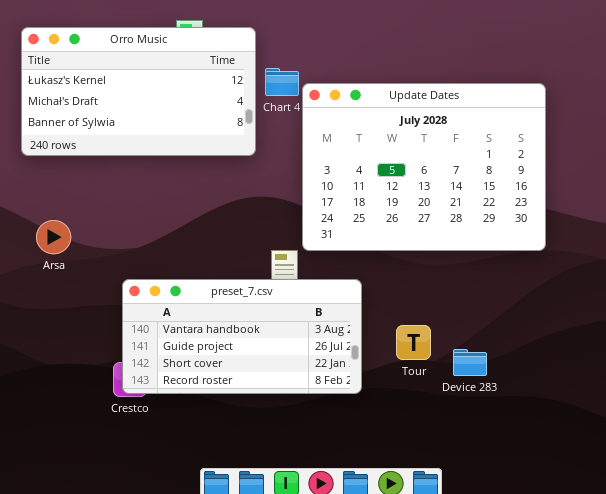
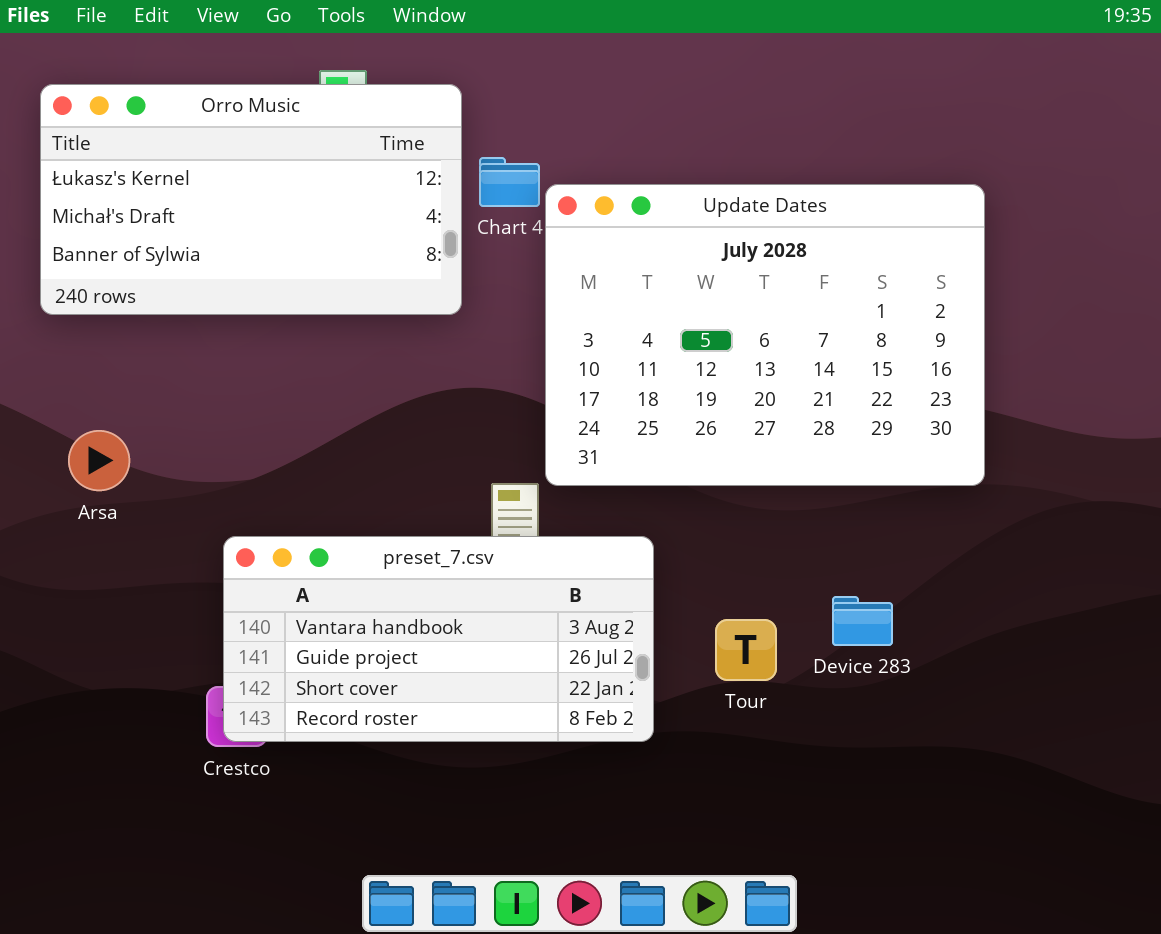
Device 283: [453,349,487,376] -> [832,596,893,646], moved

